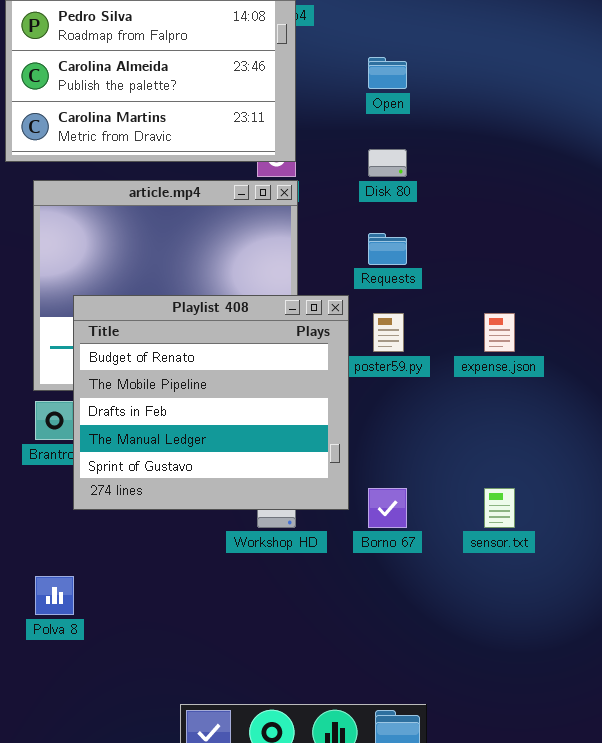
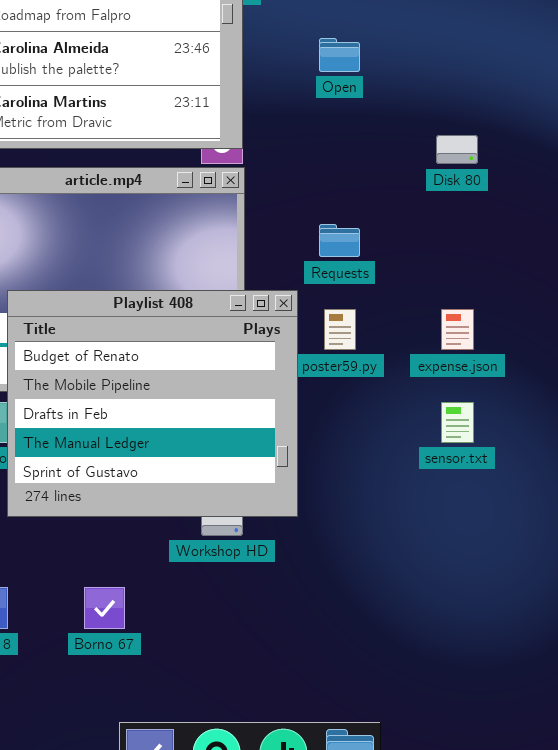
Disk 80: [368,149,407,177] -> [436,135,478,164], moved
Borno 67: [368,488,407,528] -> [84,587,125,629], moved
sensor.txt: [484,488,515,528] -> [441,402,474,443], moved

